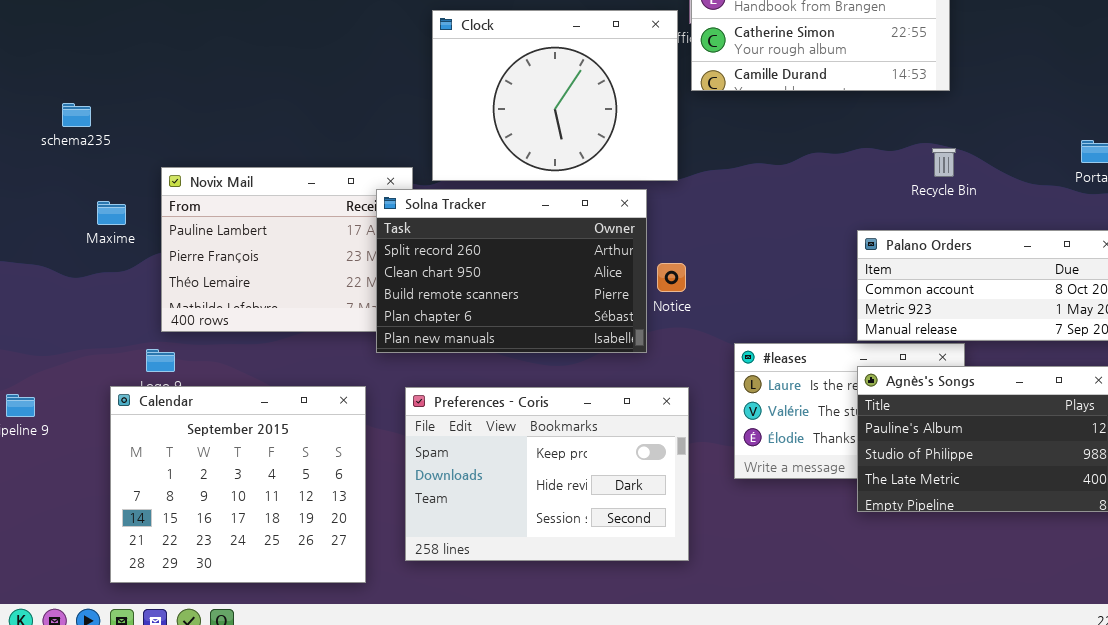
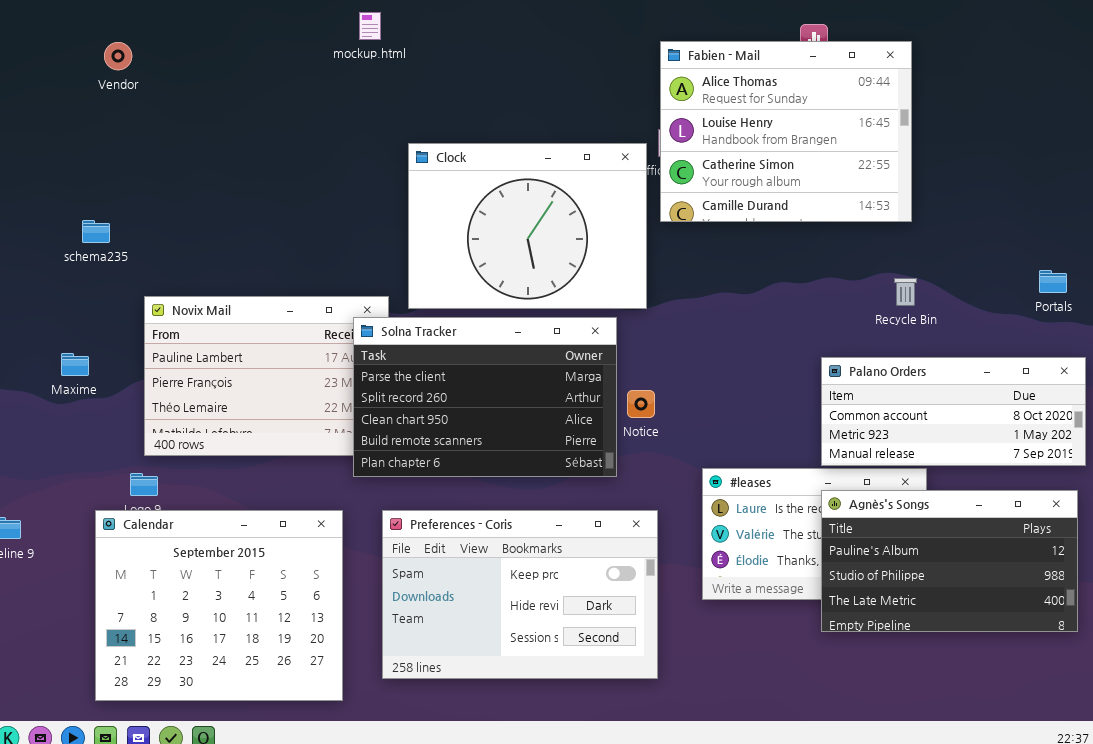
schema235: [62,103,91,127] -> [82,220,110,243], moved
Solna Tracker: [376,189,647,353] -> [353,317,617,477], scrolled up 1 row
Maxime: [97,201,126,225] -> [61,353,89,376], moved

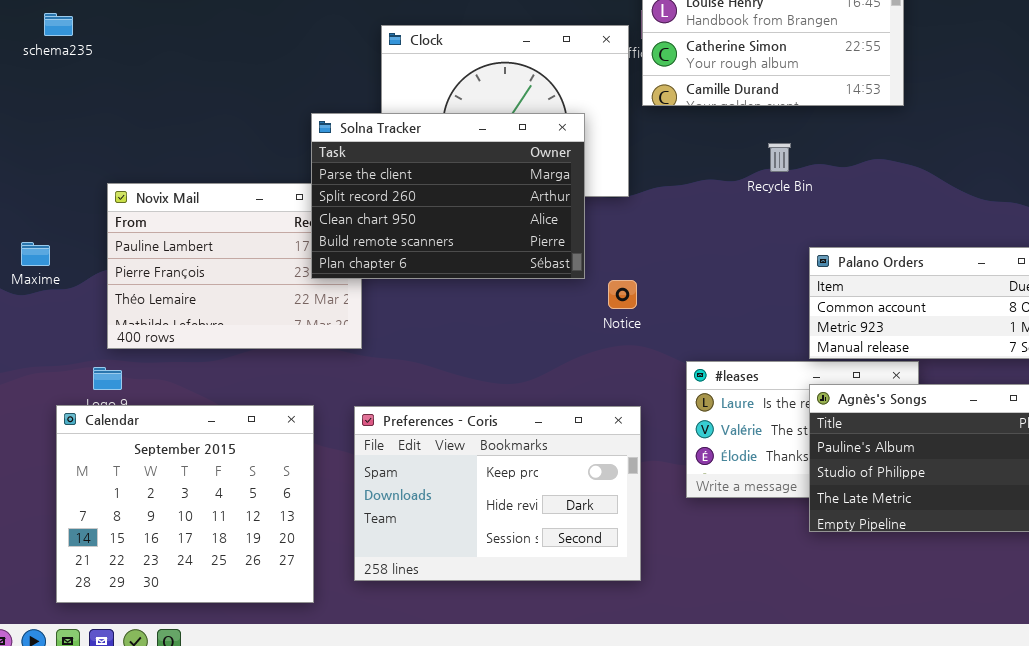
schema235: [82,220,110,243] -> [44,13,73,36], moved
Recycle Bin: [894,278,917,306] -> [768,143,791,172], moved
Solna Tracker: [353,317,617,477] -> [311,113,585,279], moved

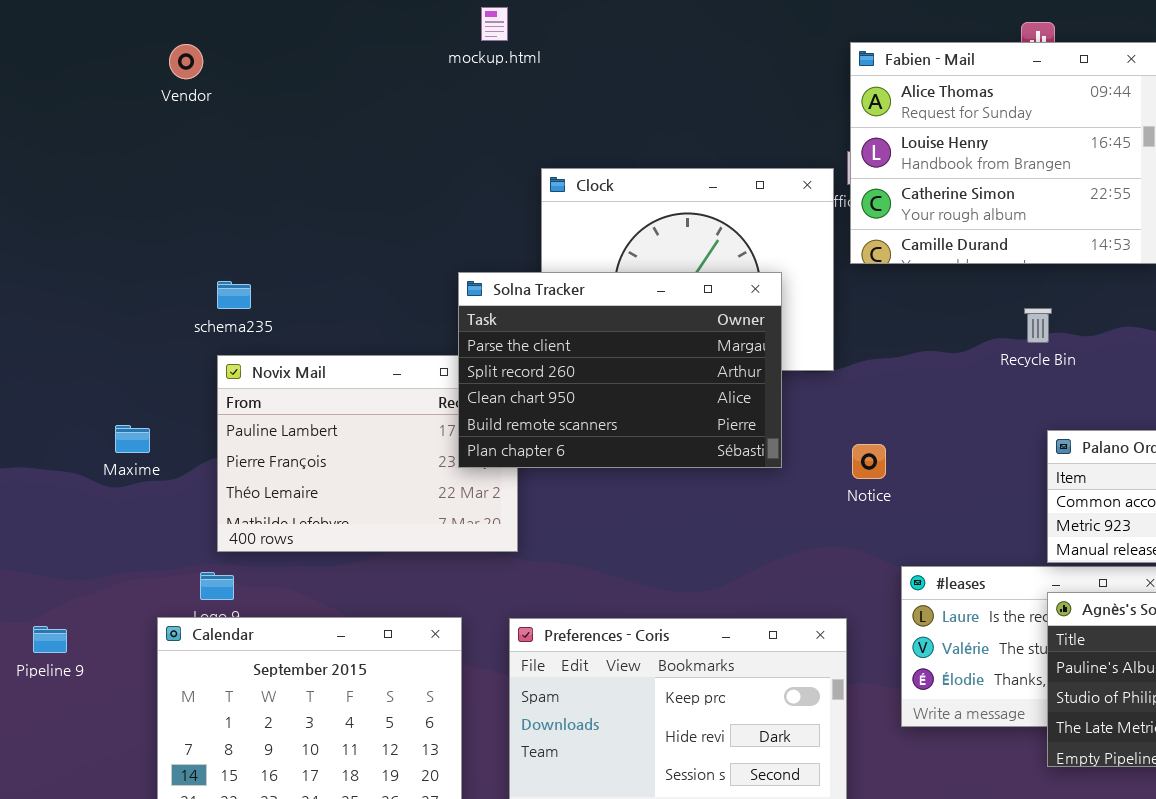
schema235: [44,13,73,36] -> [217,281,251,309], moved
Recycle Bin: [768,143,791,172] -> [1024,308,1052,343], moved
Notice: [608,280,637,309] -> [852,444,886,479], moved

